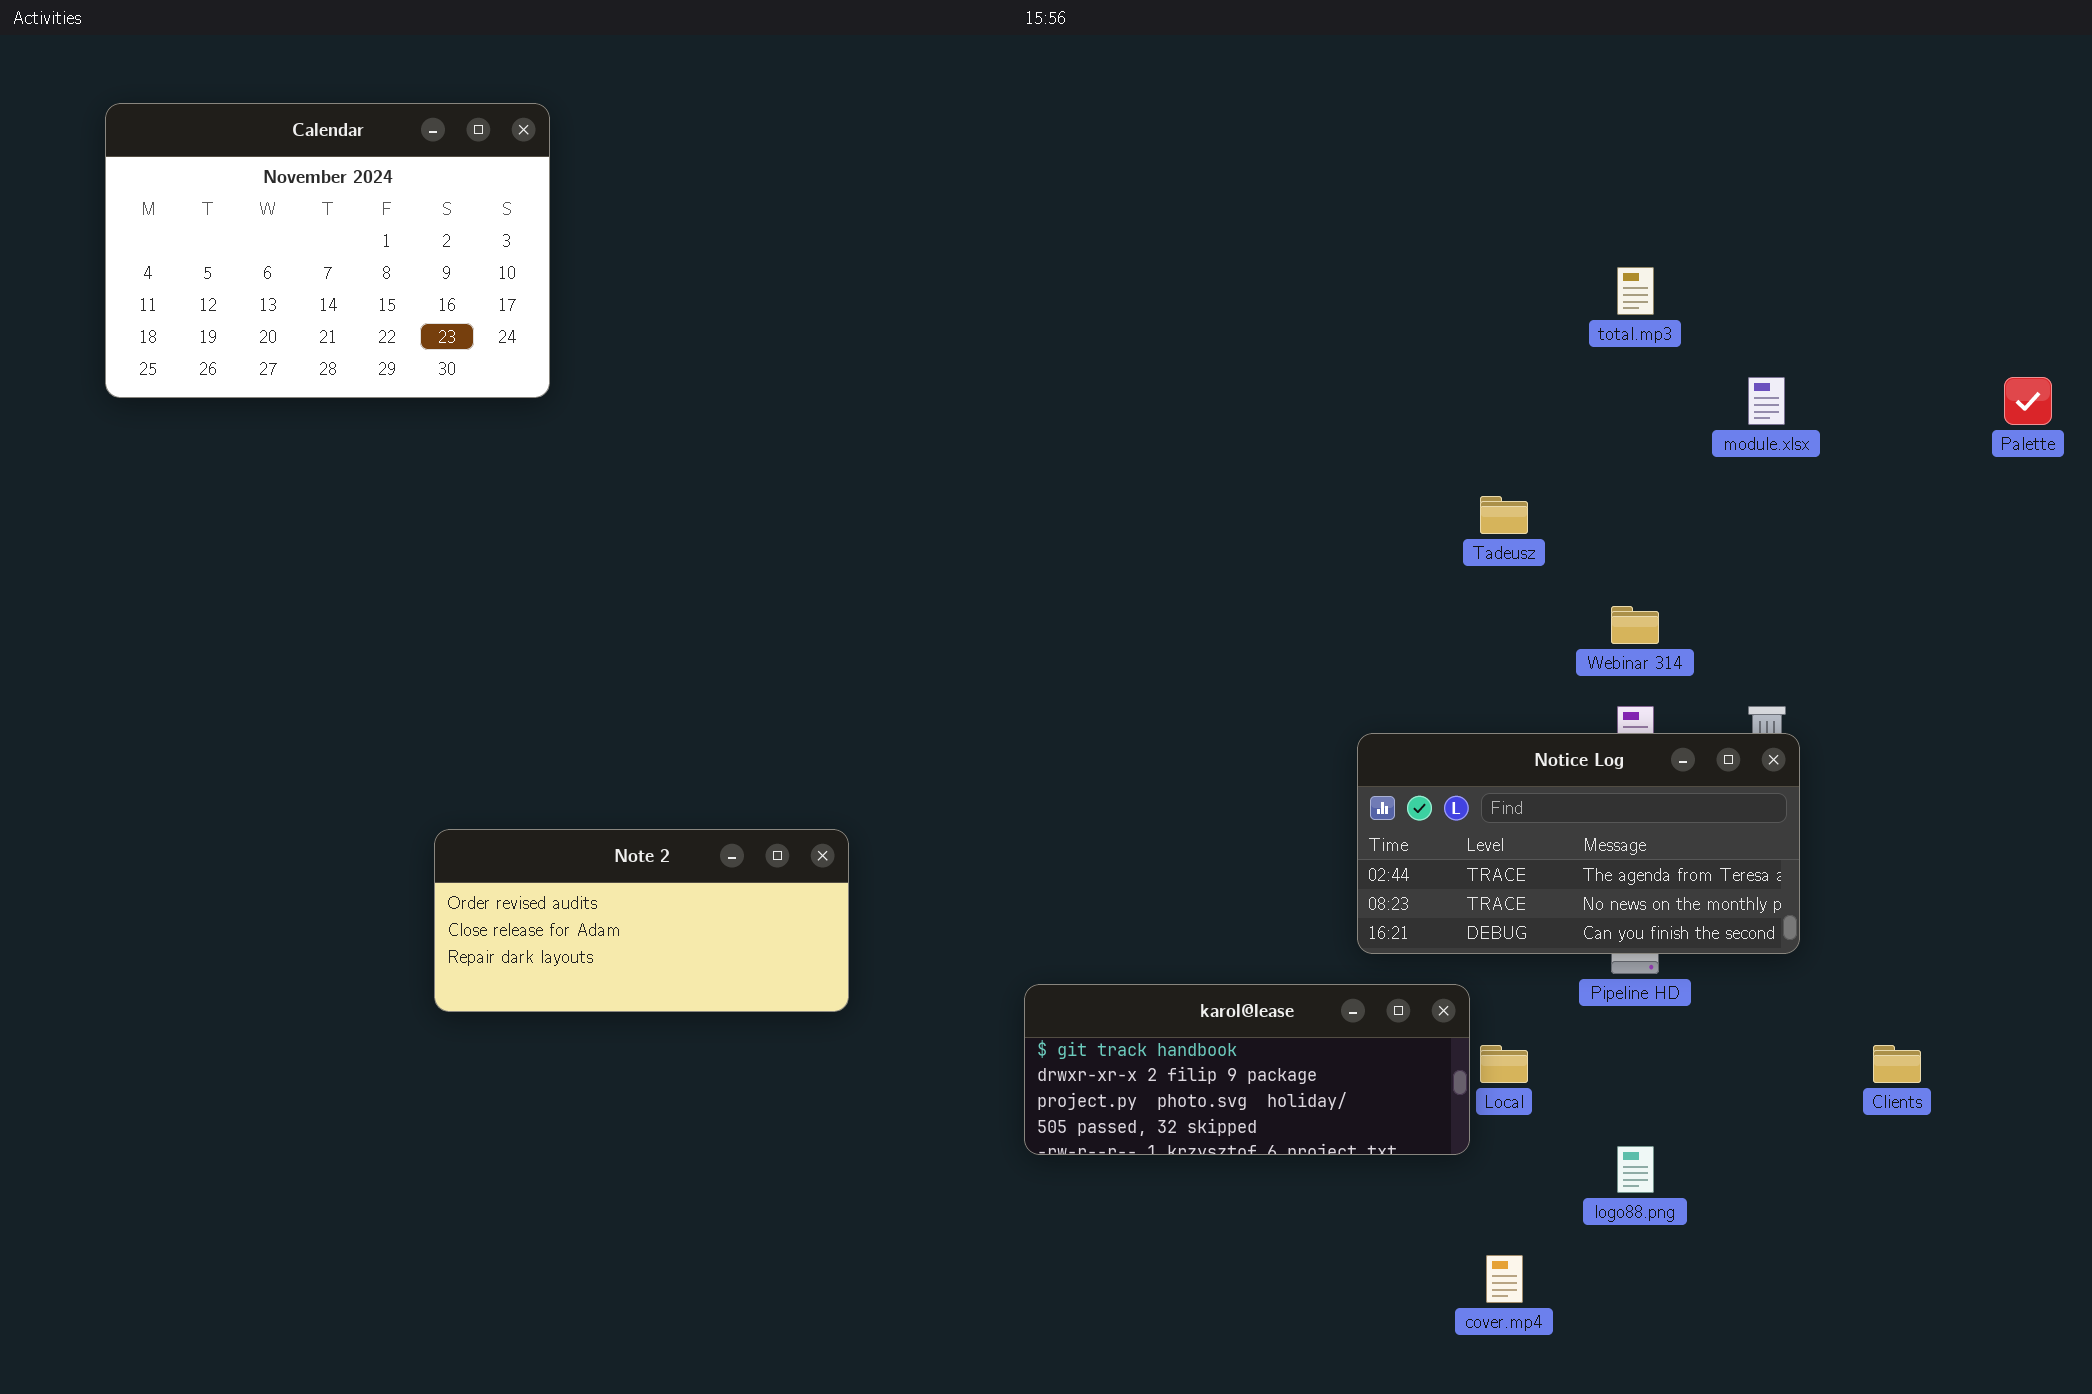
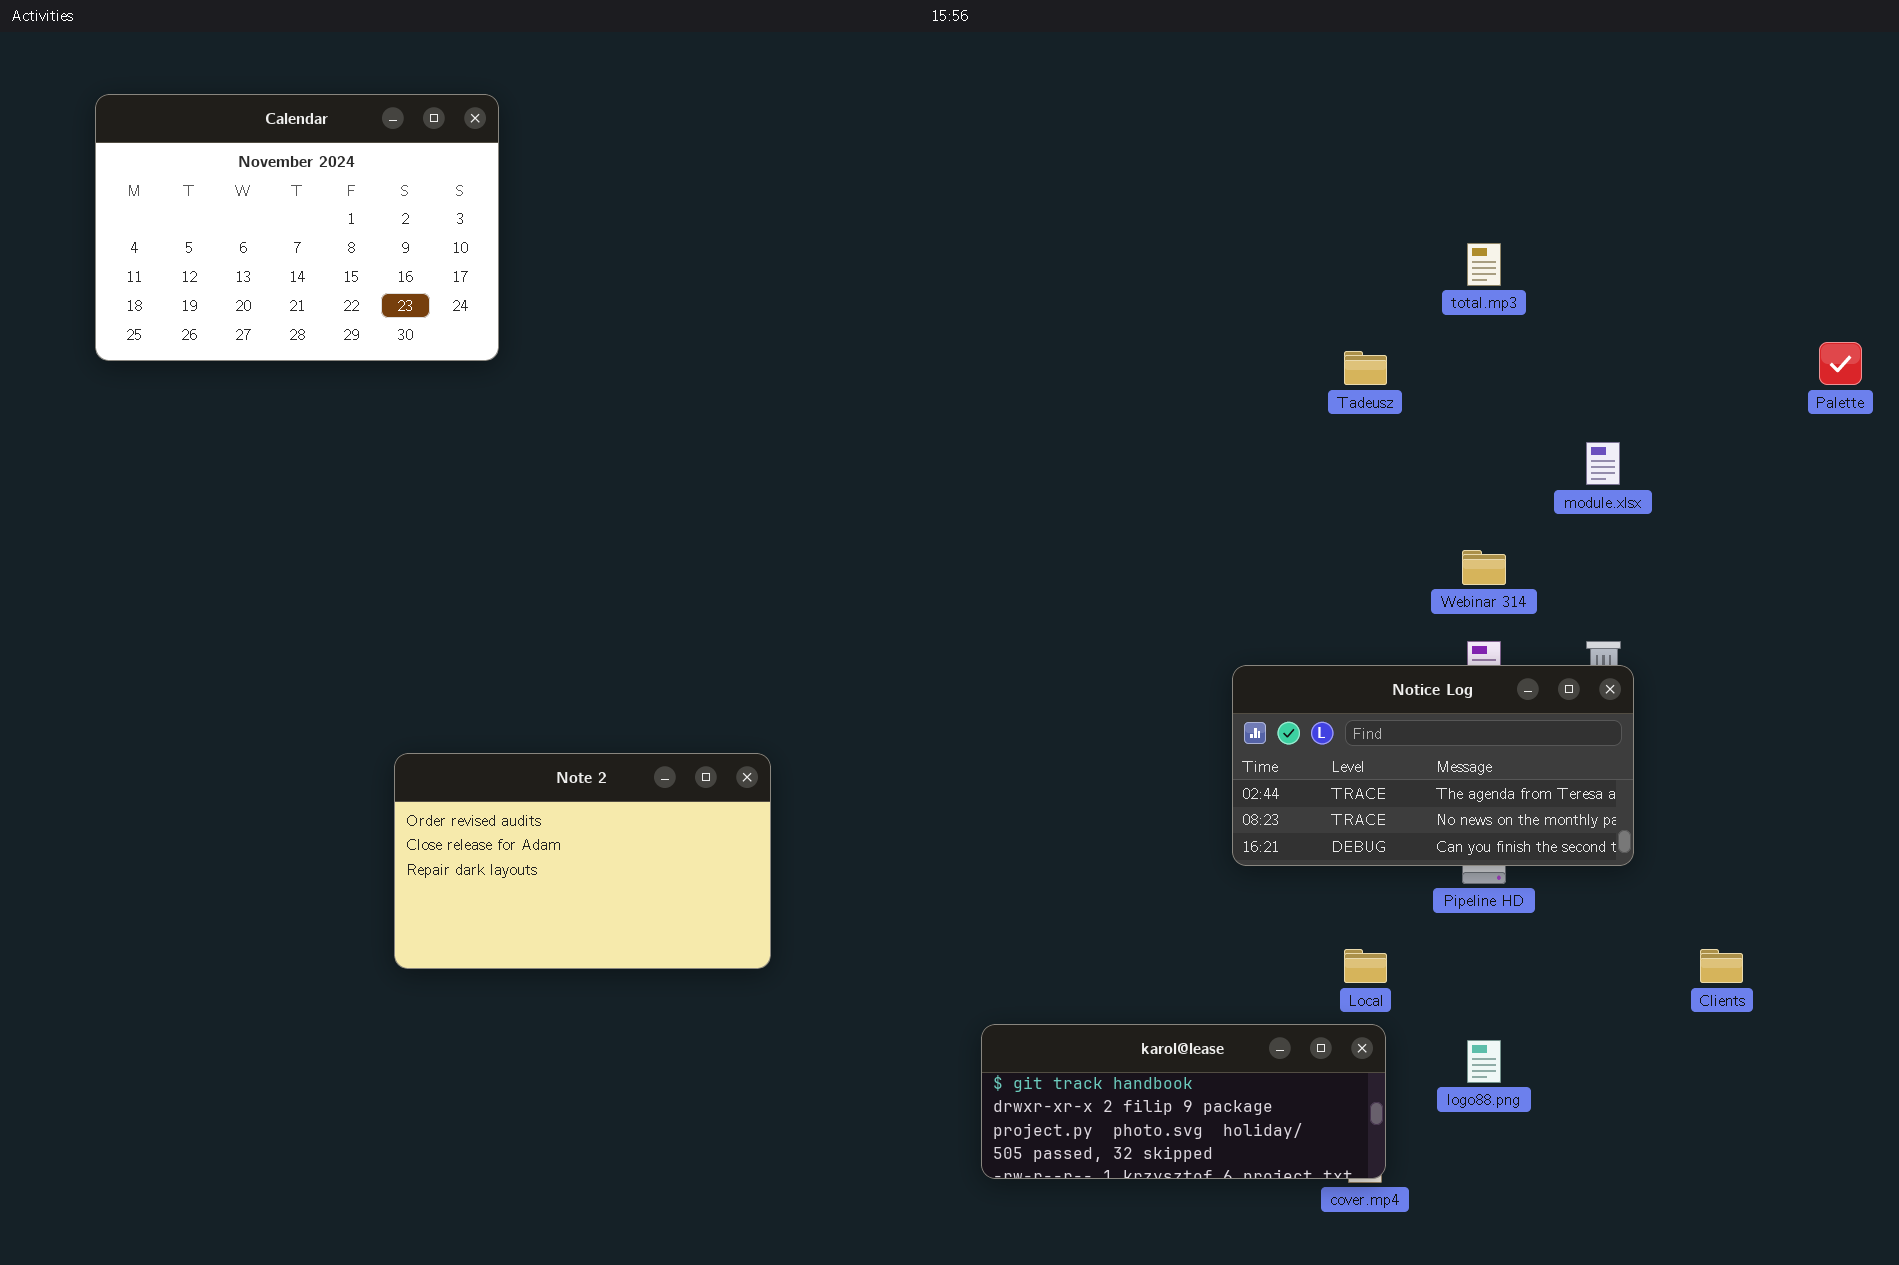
module.xlsx: [1748,377,1785,425] -> [1586,442,1620,485], moved
Tadeusz: [1480,496,1528,534] -> [1344,351,1387,385], moved
Note 2: [434,829,849,1012] -> [394,753,771,969], resized
karol@lease: [1024,984,1470,1155] -> [981,1024,1386,1179], moved

